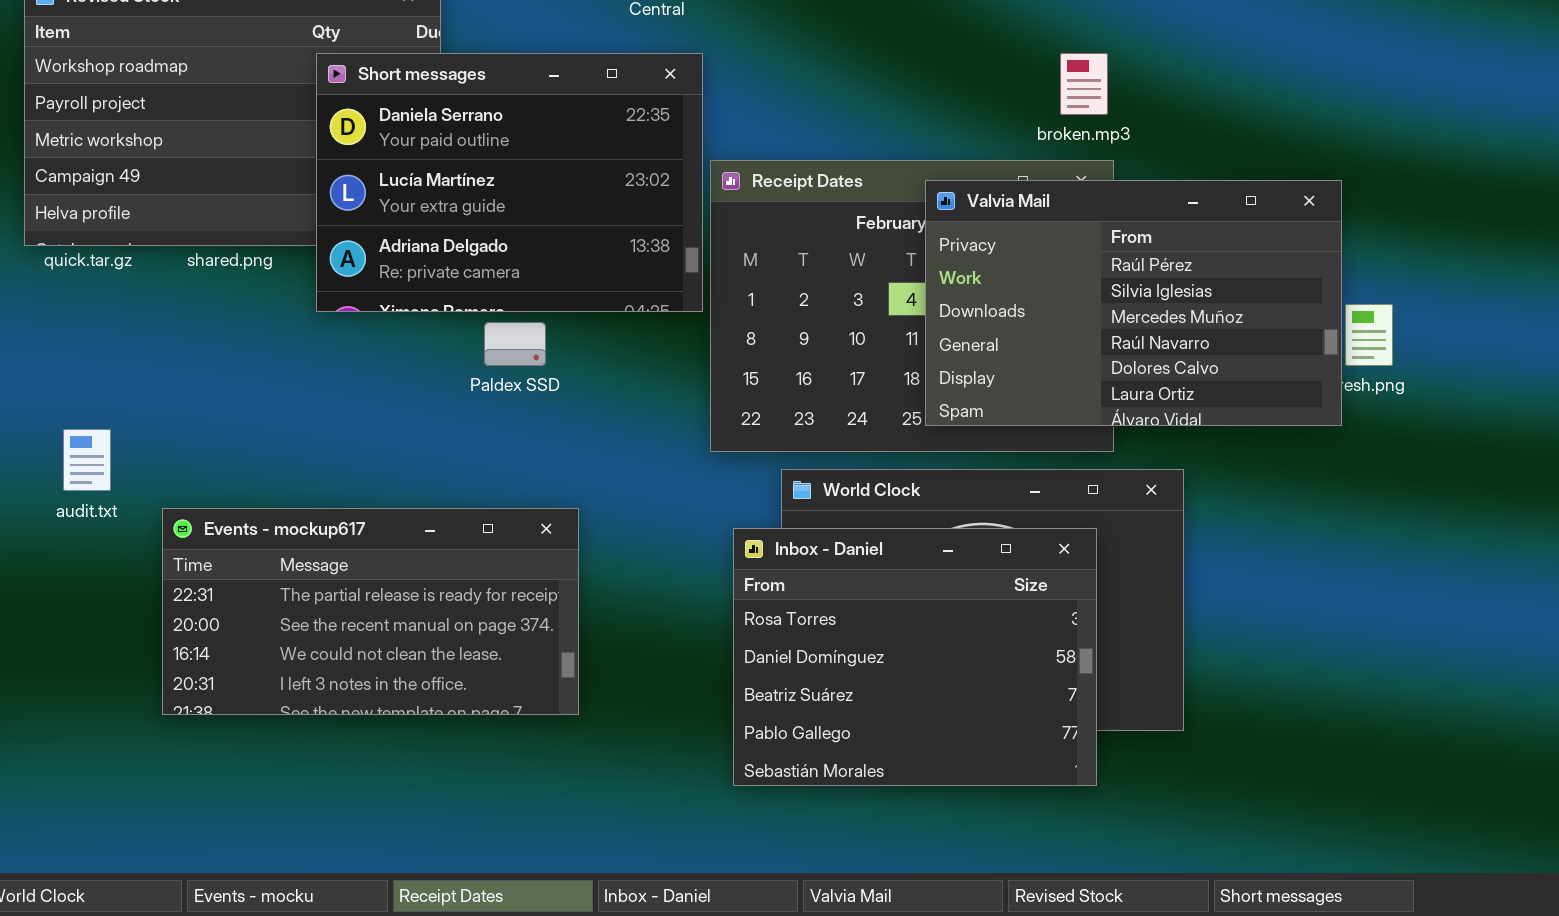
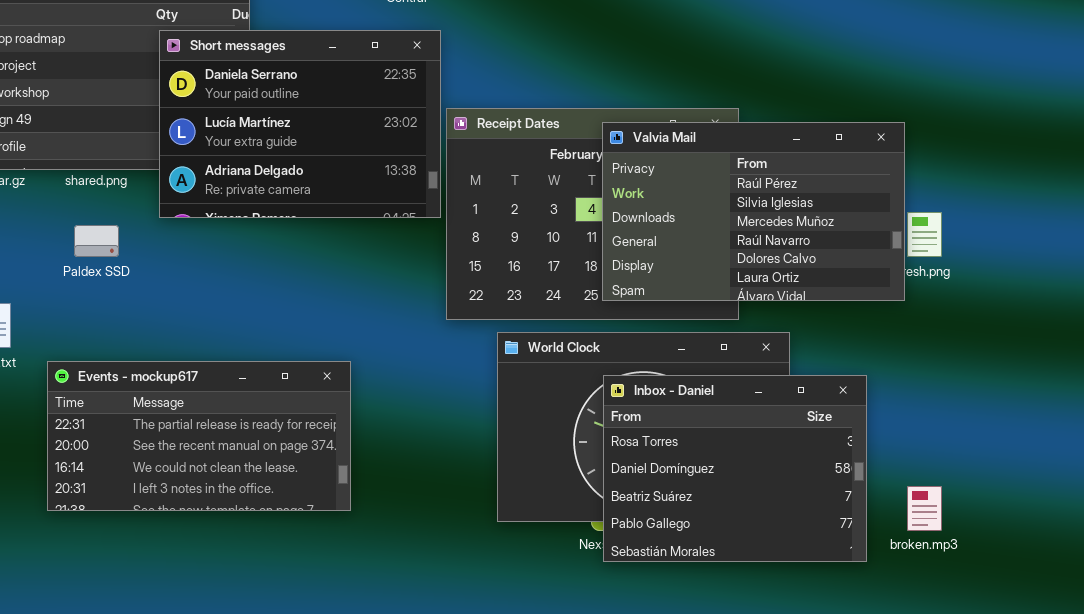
broken.mp3: [1060,53,1108,115] -> [907,486,942,531], moved
Paldex SSD: [484,322,546,366] -> [74,225,119,257], moved
Inbox - Daniel: [733,528,1097,786] -> [603,375,867,562], moved

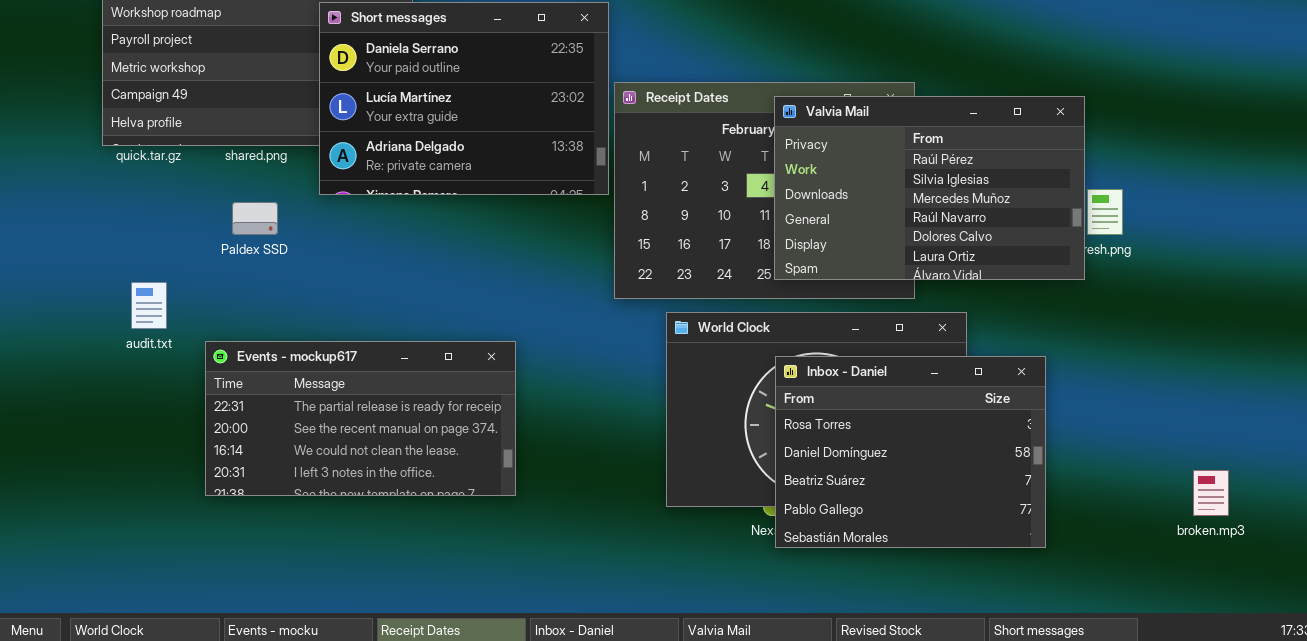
broken.mp3: [907,486,942,531] -> [1193,470,1229,516], moved

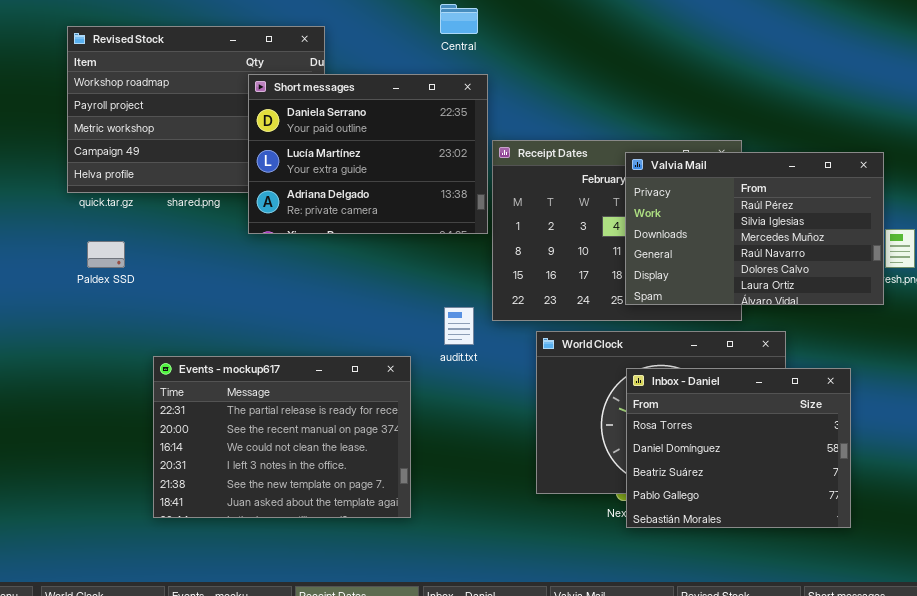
Paldex SSD: [232,202,278,235] -> [87,241,125,268], moved
audit.txt: [131,282,167,329] -> [444,307,474,345], moved
Events - mockup617: [205,341,516,496] -> [153,356,411,518], resized

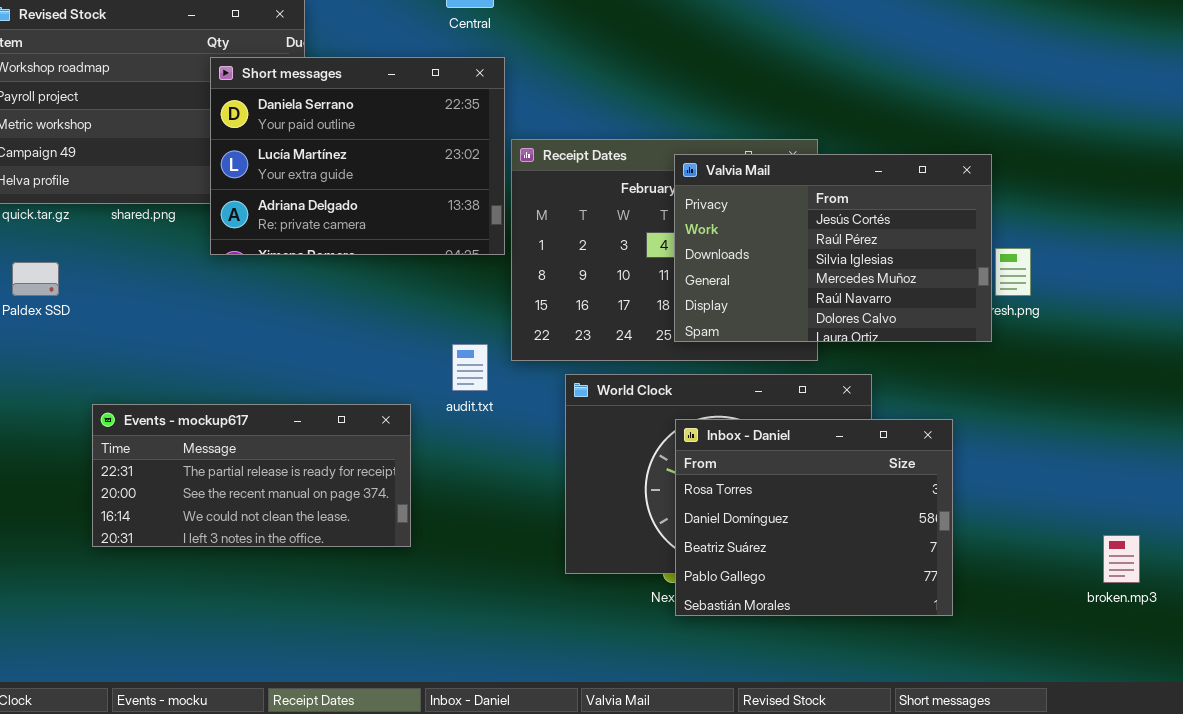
Valvia Mail: [625,152,884,305] -> [674,154,992,342], scrolled up 1 row
Events - mockup617: [153,356,411,518] -> [92,404,411,547], resized

